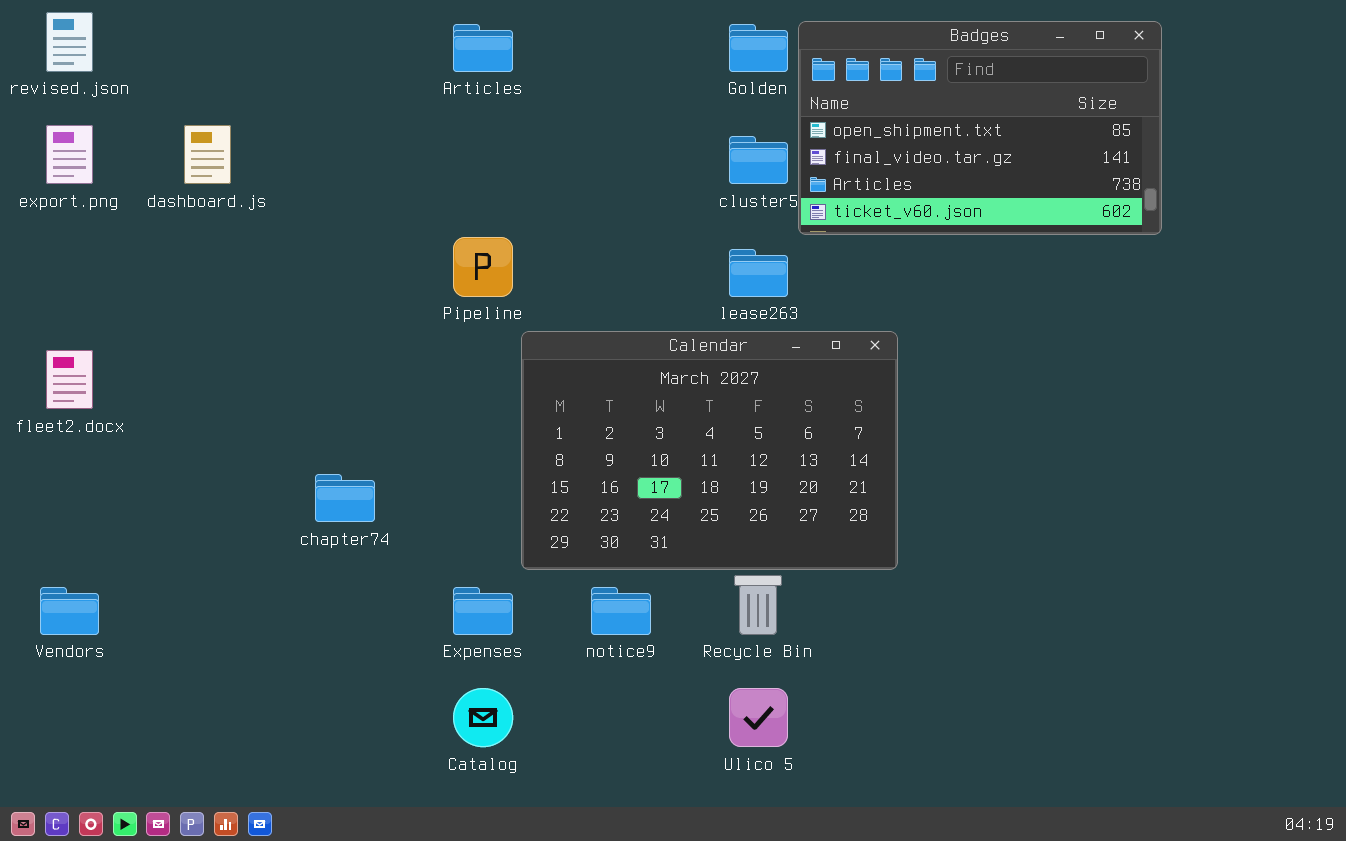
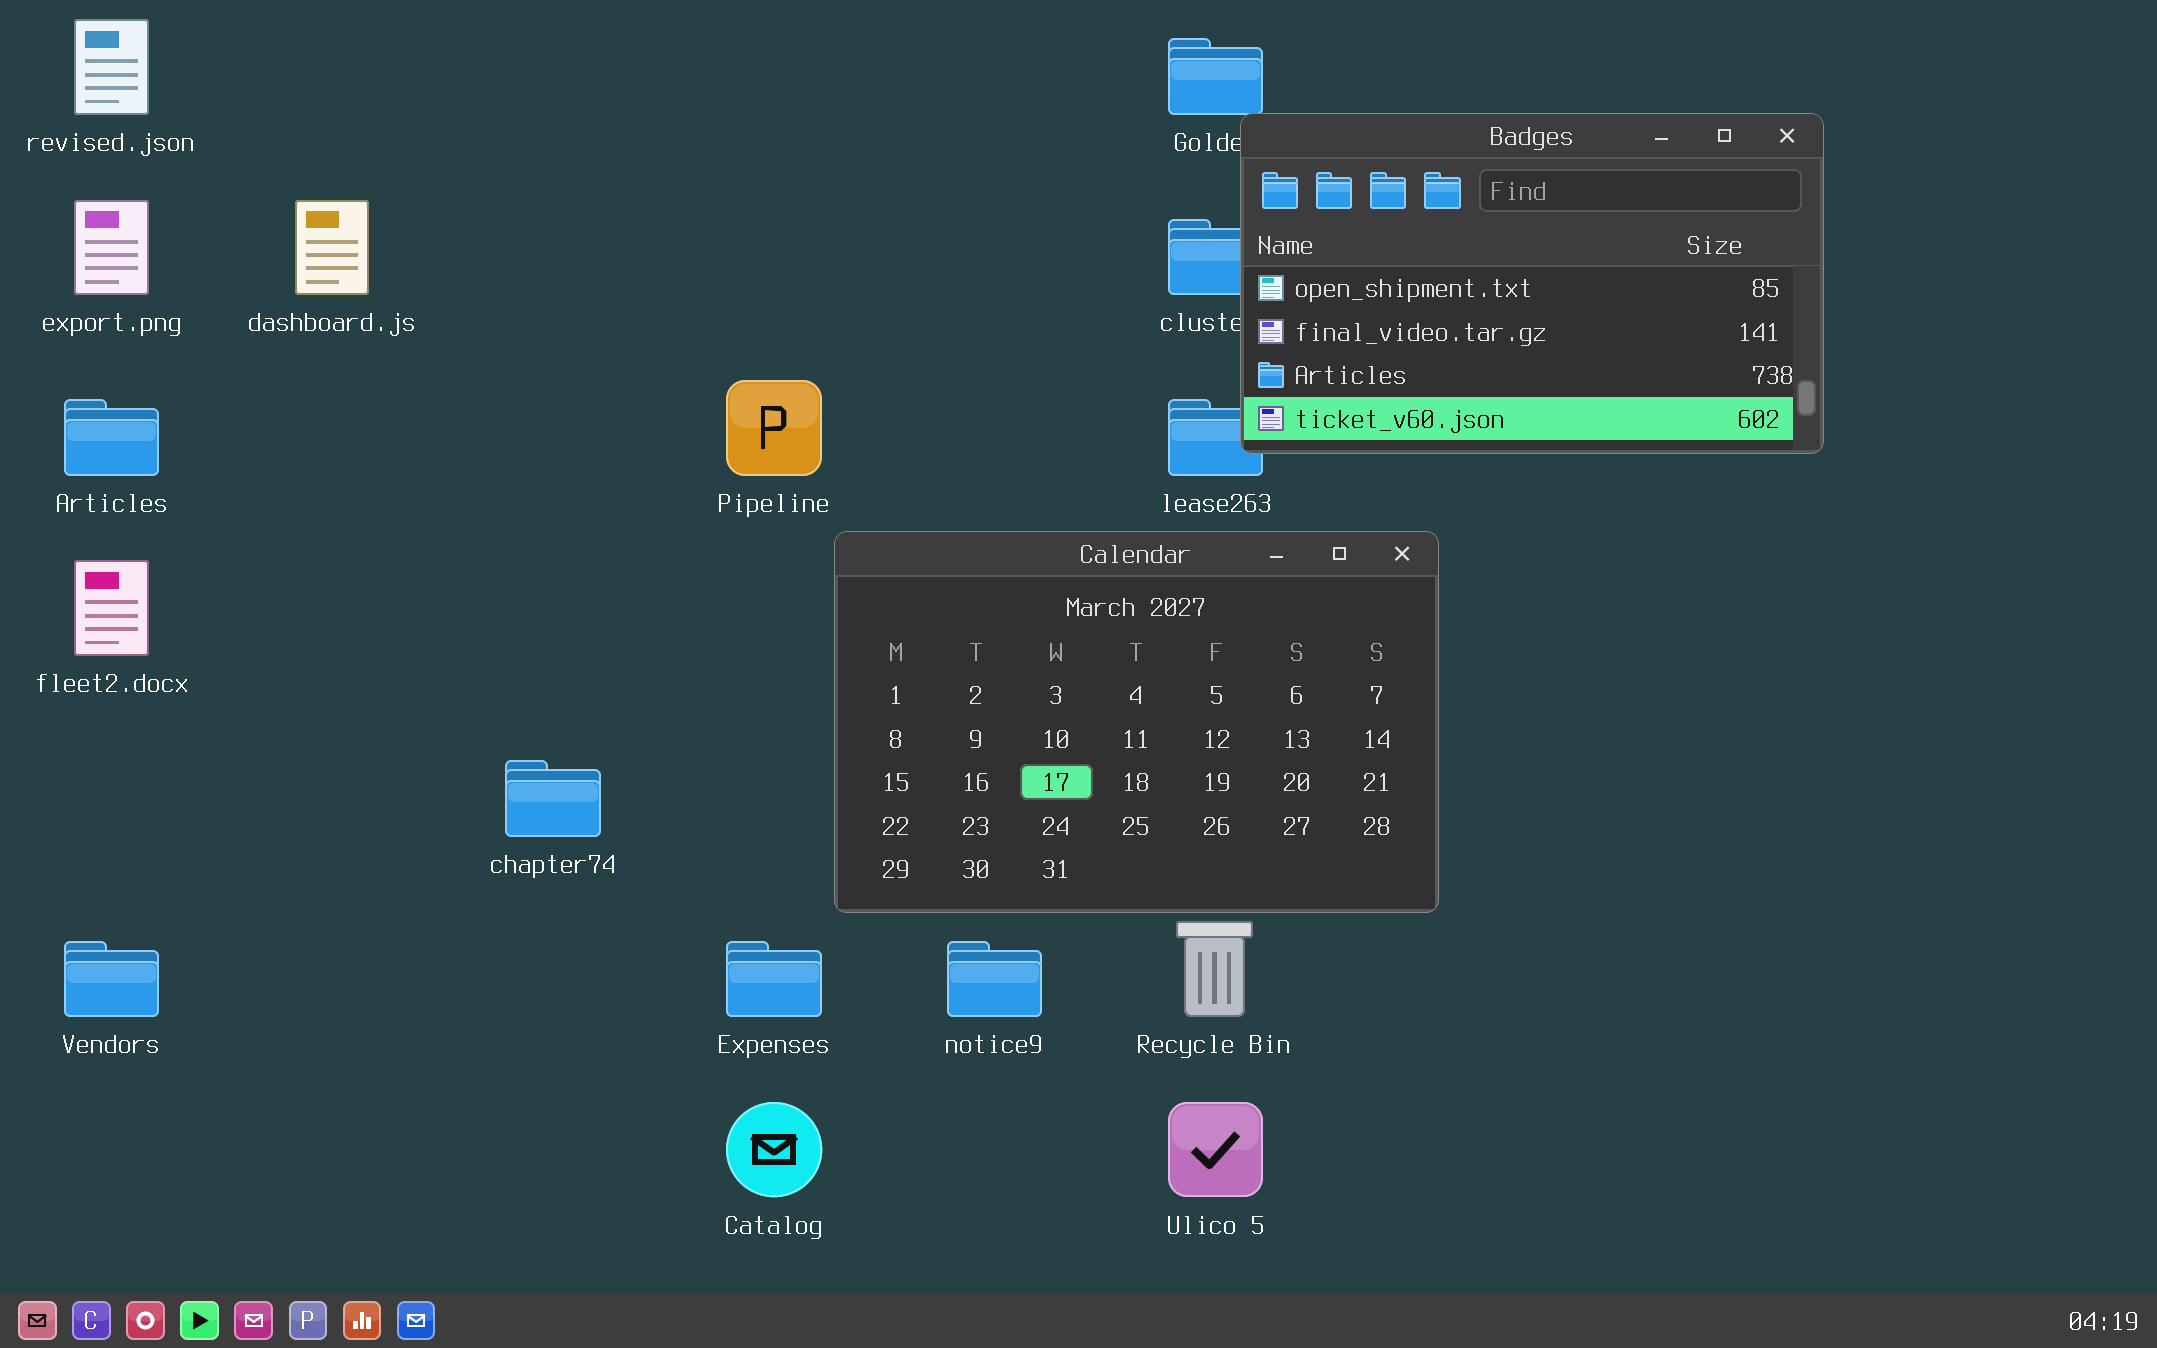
Badges: [798,21,1162,235] -> [1240,113,1824,454], moved
Articles: [453,24,513,72] -> [64,399,159,476], moved

